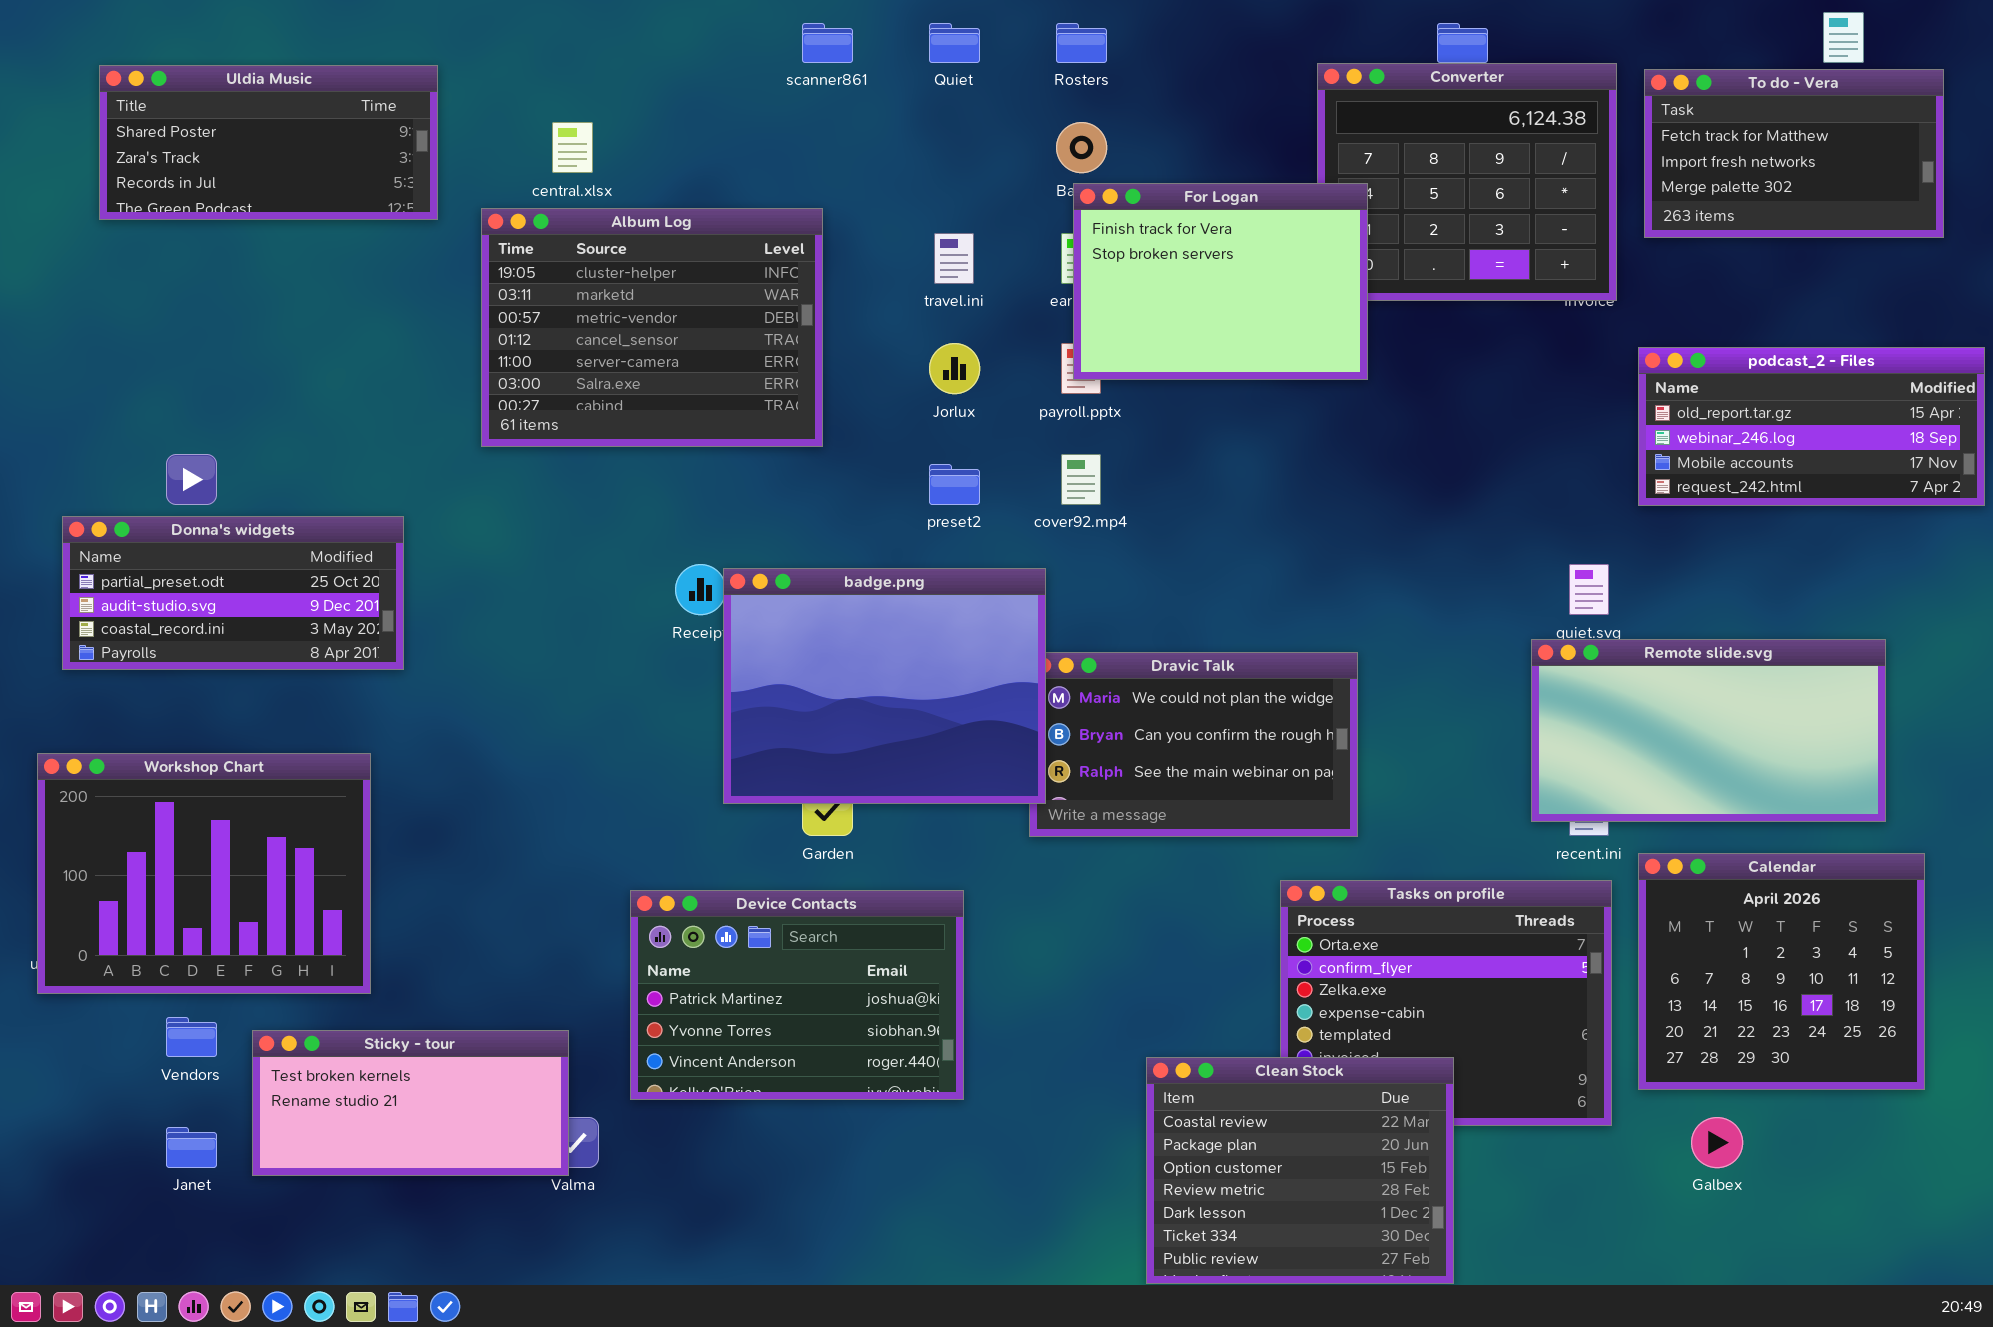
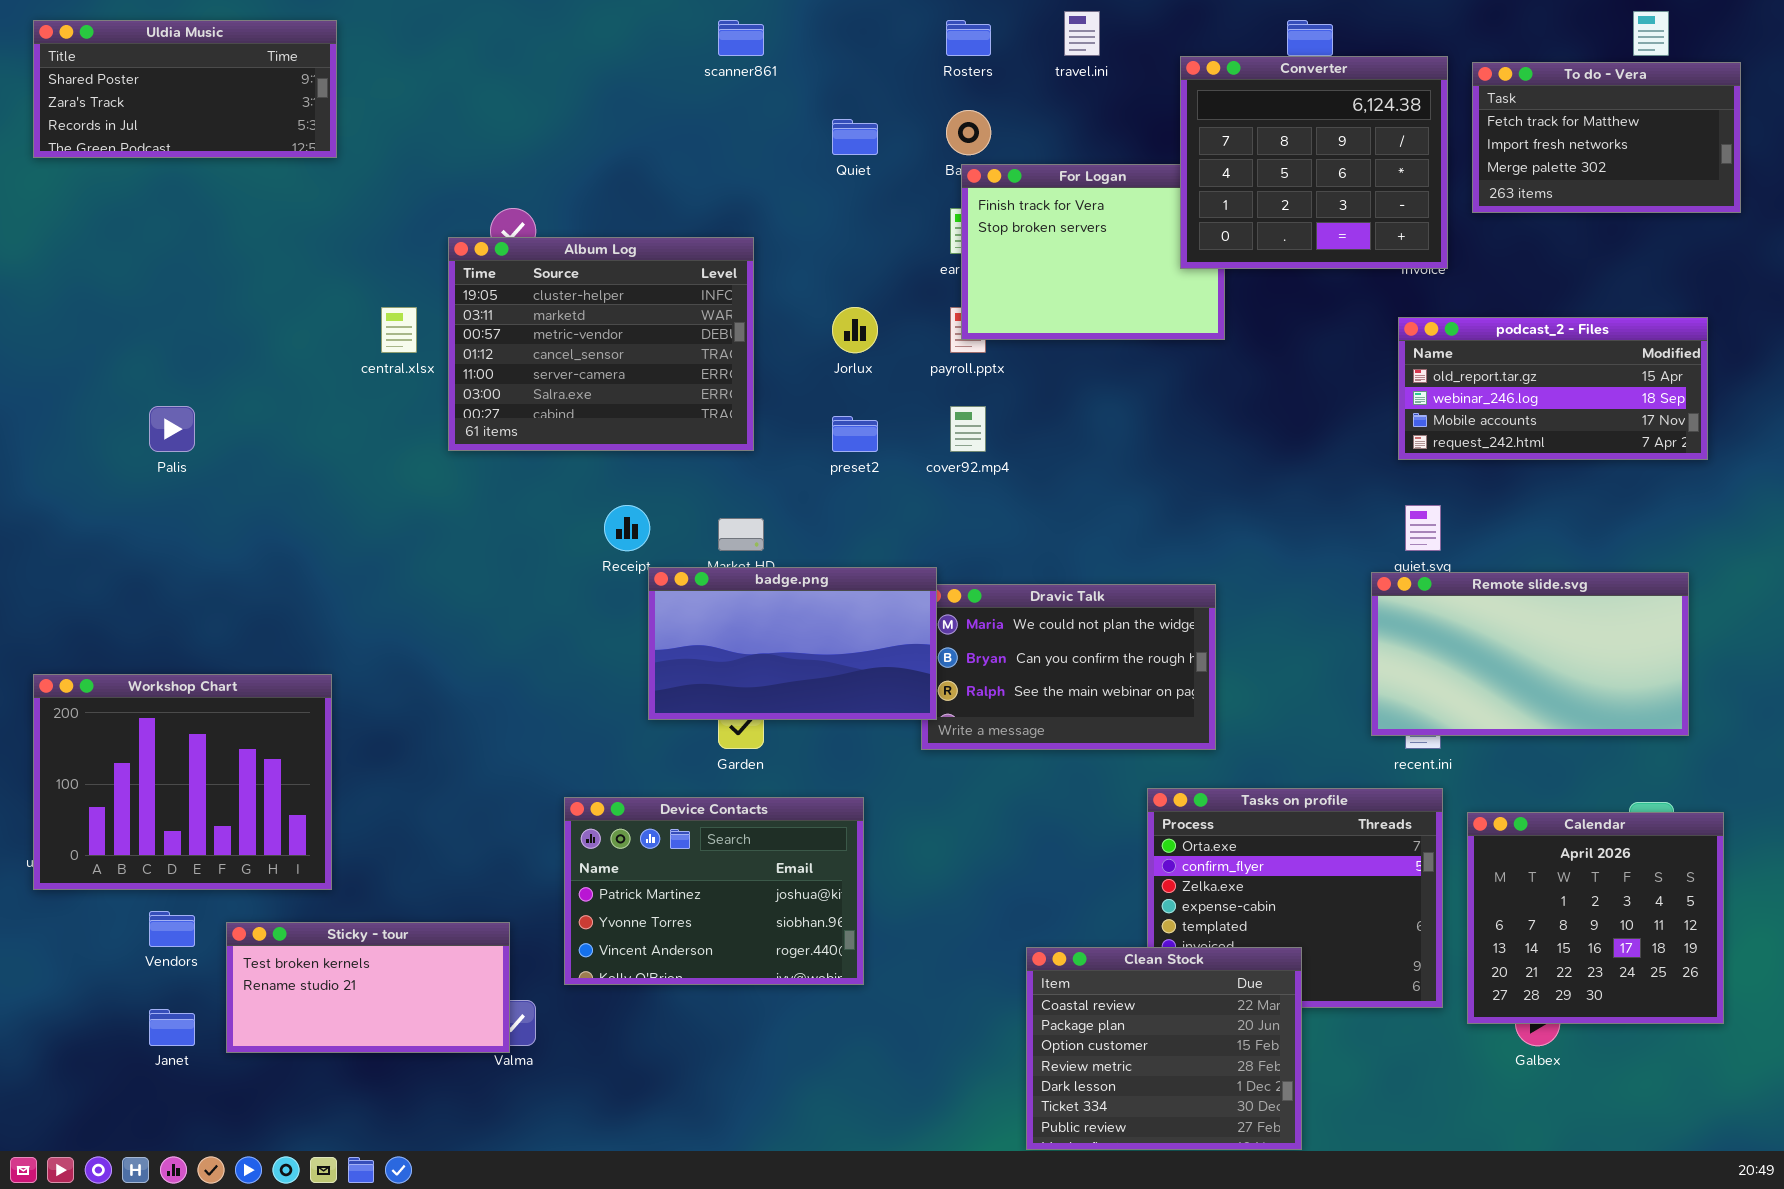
Quiet: [929,23,980,63] -> [832,119,878,155], moved
Converter: [1317,63,1617,301] -> [1180,56,1448,269], raised
Uldia Music: [99,65,438,220] -> [33,20,337,158], moved
central.xlsx: [552,122,593,173] -> [381,307,417,353], moved
Album Log: [481,208,823,447] -> [448,237,754,451], moved
travel.ini: [934,233,974,284] -> [1064,11,1100,56], moved
podcast_2 - Files: [1638,347,1985,506] -> [1398,317,1708,460], moved
Donna's widgets: [62,516,404,670] -> none, closed
badge.png: [723,568,1046,804] -> [648,567,937,720], resized
Calendar: [1638,853,1925,1090] -> [1467,812,1724,1024], moved

